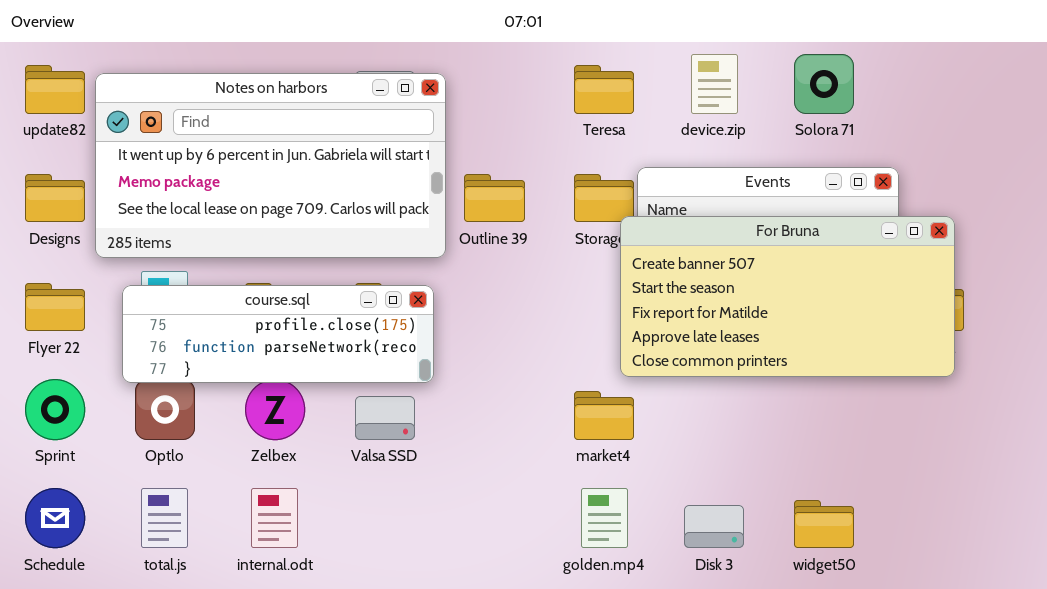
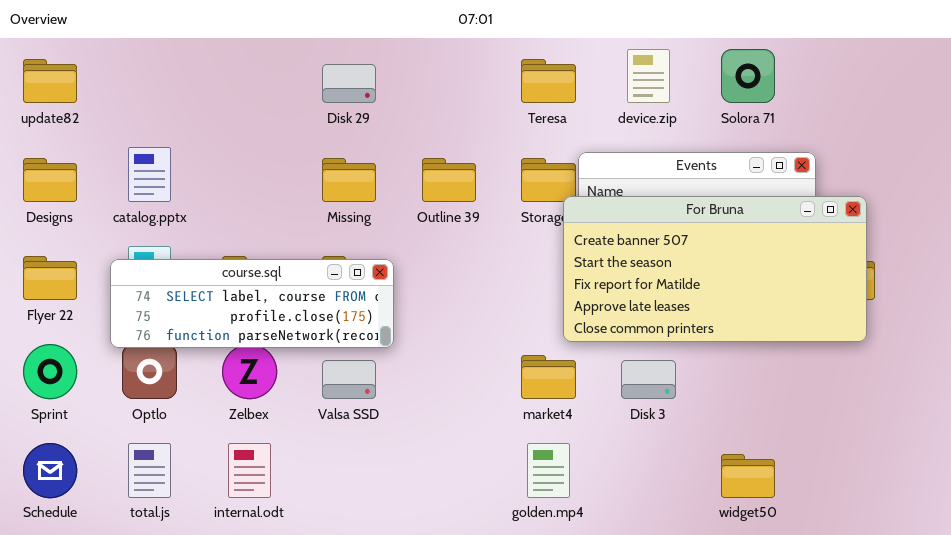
Notes on harbors: [95,73,446,258] -> none, closed
course.sql: [122,285,434,383] -> [110,259,394,348], scrolled up 1 row
Disk 3: [684,505,744,548] -> [621,360,676,399], moved

